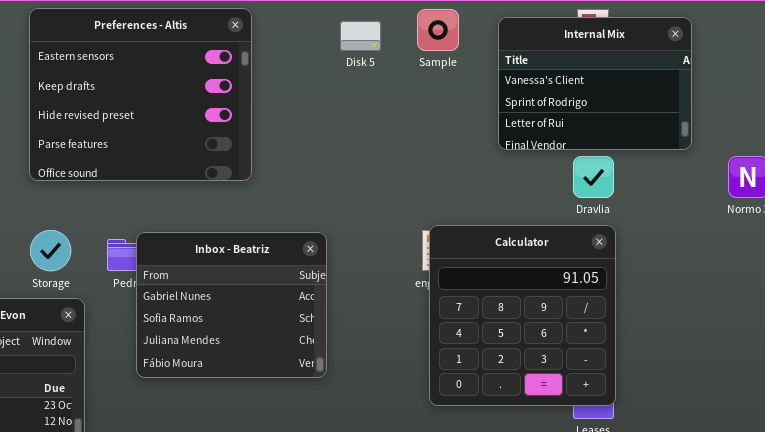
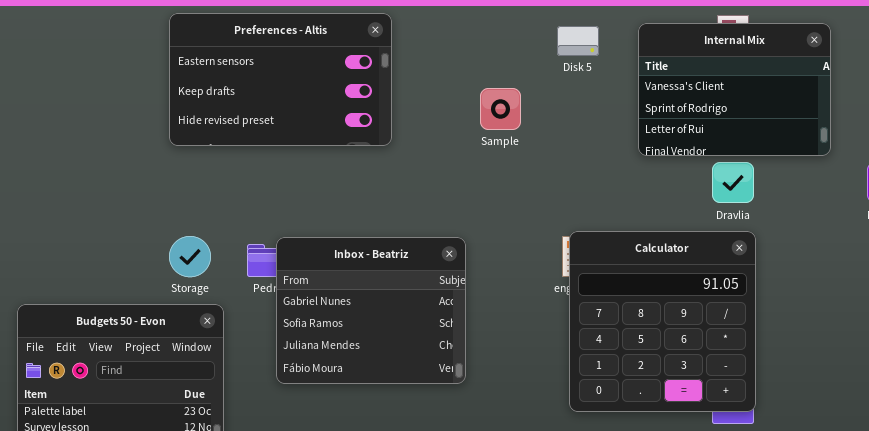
Preferences - Altis: [29,8,252,181] -> [169,13,392,146], resized
Sample: [417,9,459,51] -> [480,88,521,130], moved
Disk 5: [340,21,381,51] -> [557,26,599,56], moved

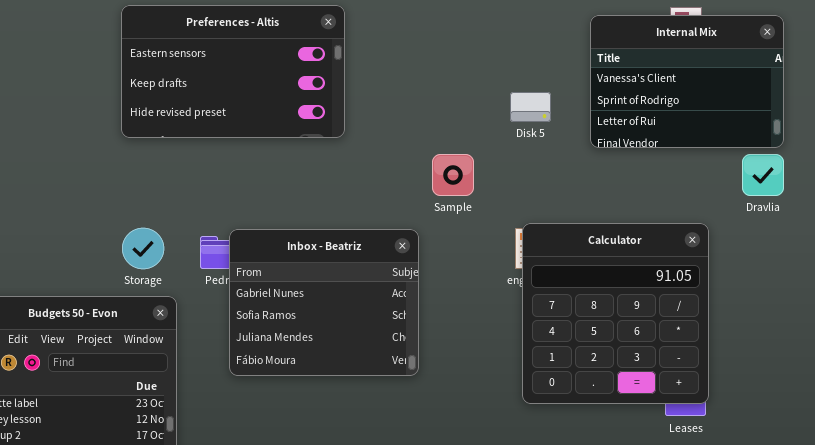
Disk 5: [557,26,599,56] -> [510,92,551,122], moved
Sample: [480,88,521,130] -> [432,154,474,196], moved
Dravlia: [712,162,754,203] -> [742,154,784,196], moved

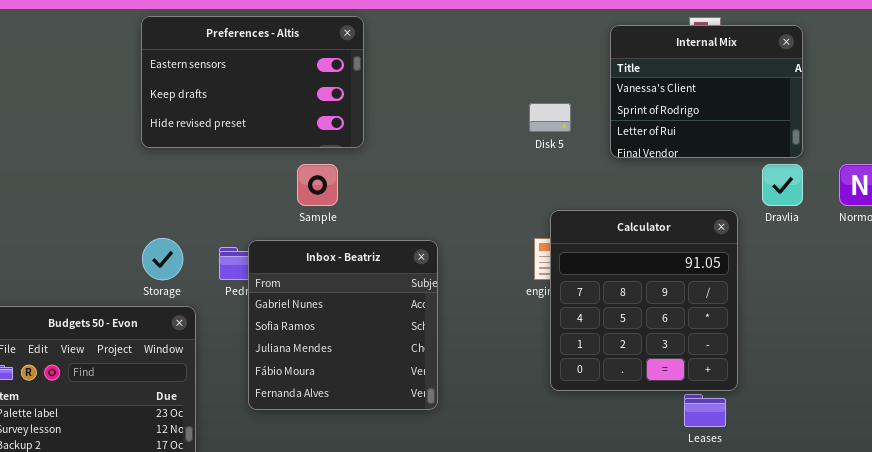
Sample: [432,154,474,196] -> [297,164,338,206], moved
Calculator: [522,223,709,404] -> [550,210,738,391], moved
Inbox - Beatriz: [229,229,419,376] -> [248,240,438,410], resized

